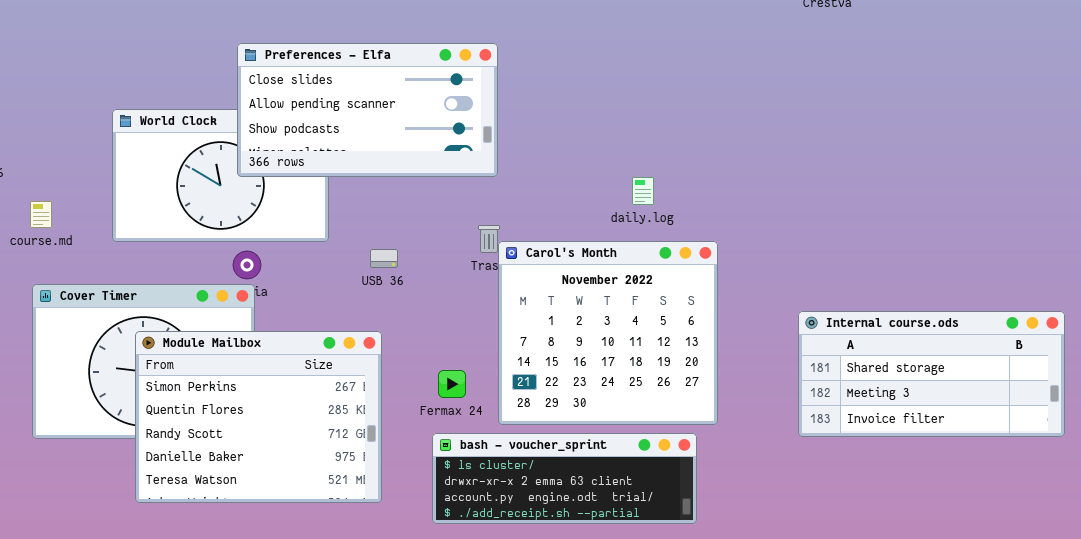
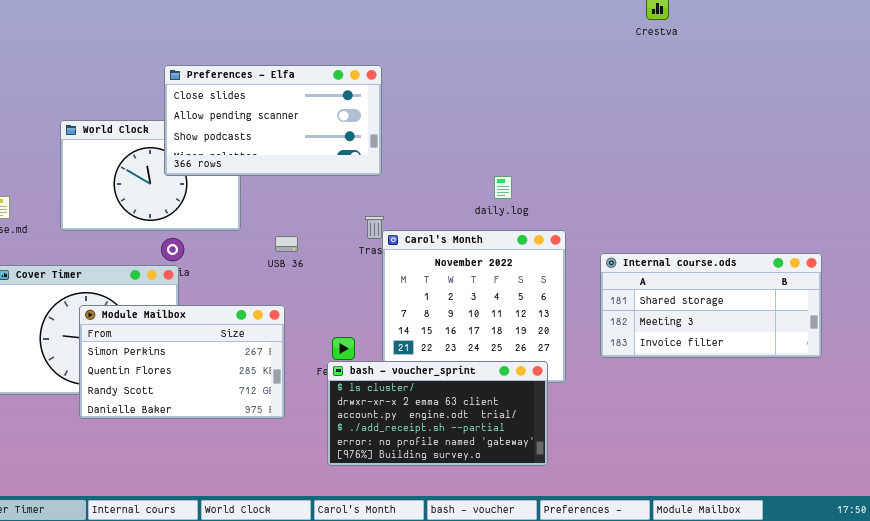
Internal course.ods: [798,311,1065,437] -> [600,253,822,358], moved
Module Mailbox: [135,331,382,503] -> [79,305,285,419], resized
bash - voucher_sprint: [432,433,697,524] -> [327,361,548,466], resized

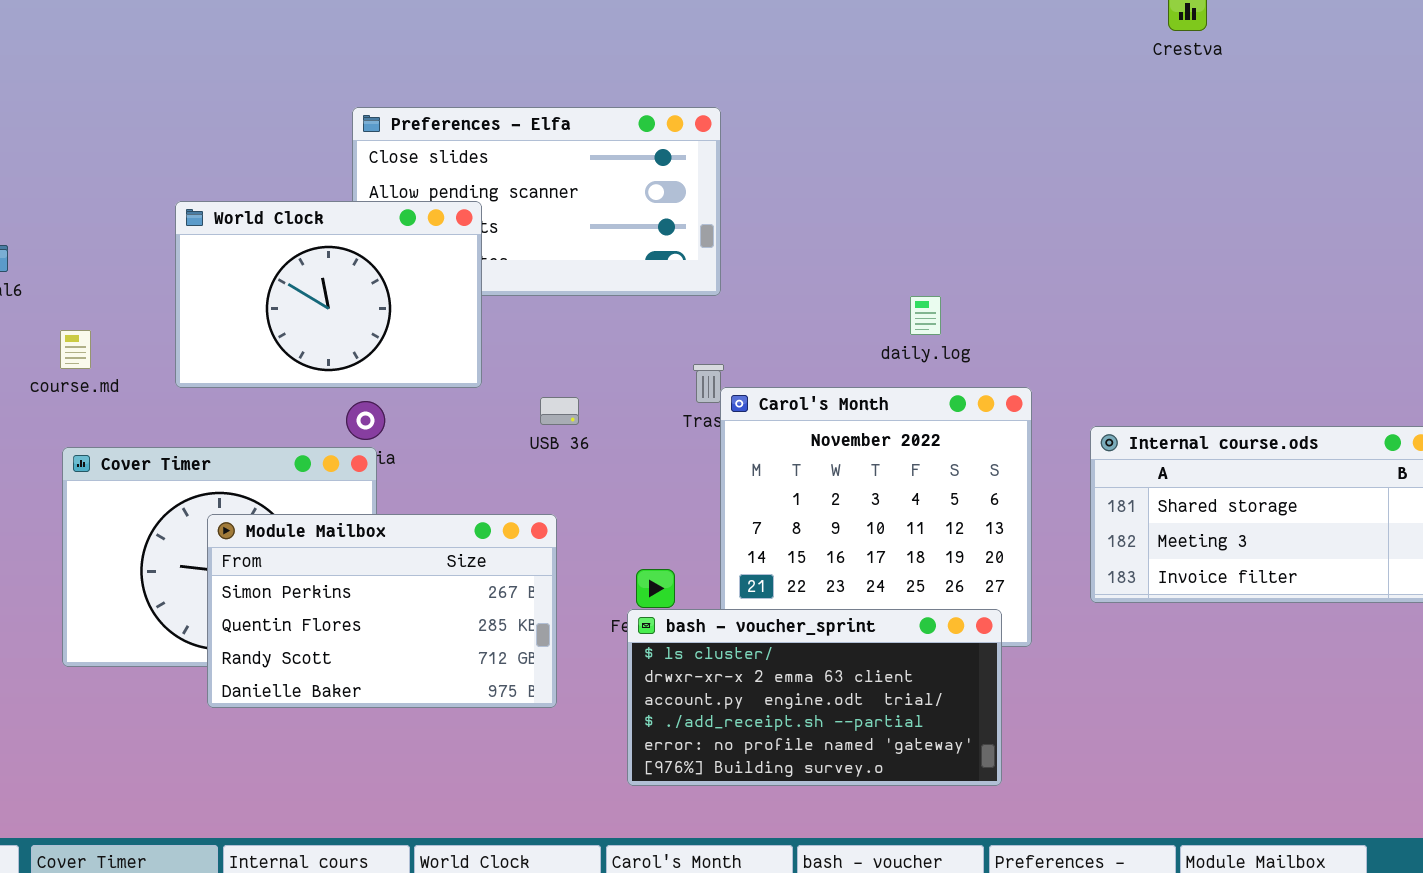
World Clock: [60,120,241,231] -> [175,201,482,388], raised

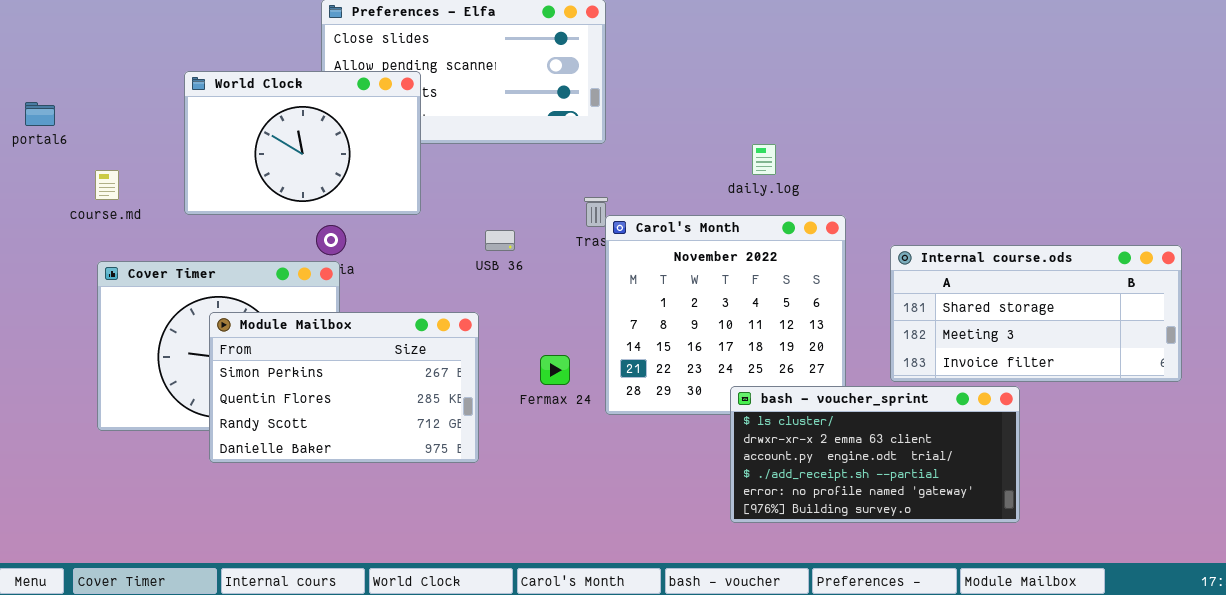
USB 36: [540,397,579,425] -> [485,230,515,251], moved
bash - voucher_sprint: [627,609,1002,786] -> [730,386,1020,523], moved

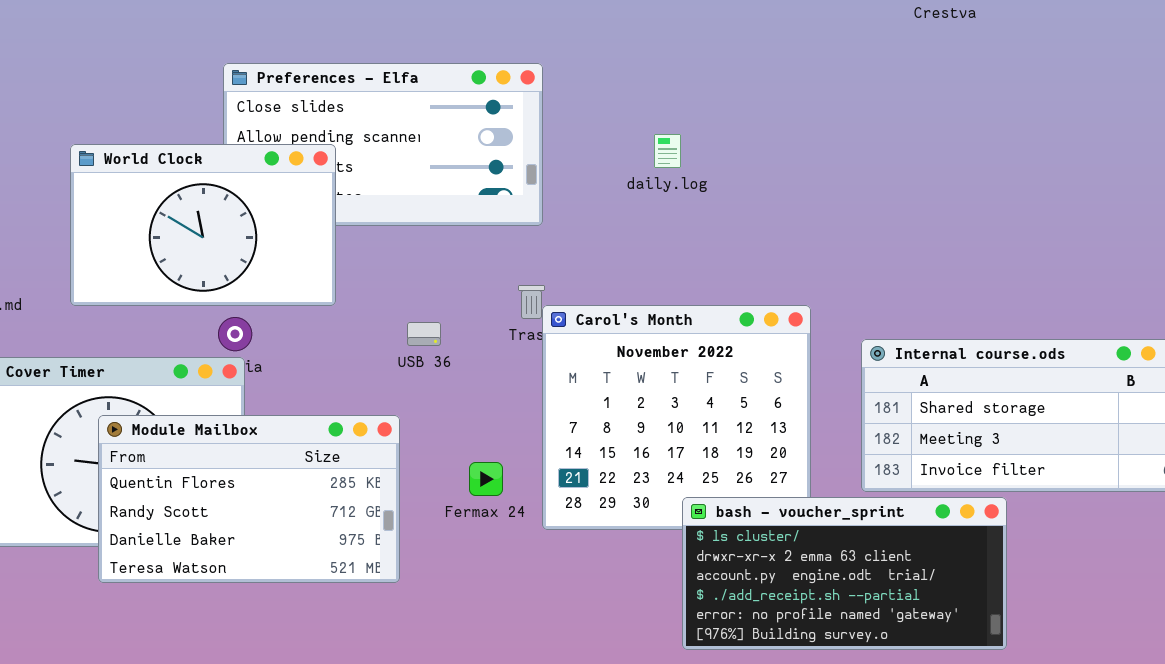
daily.log: [752,144,776,175] -> [654,134,681,168], moved
Module Mailbox: [209,312,479,463] -> [98,415,400,583], scrolled down 1 row

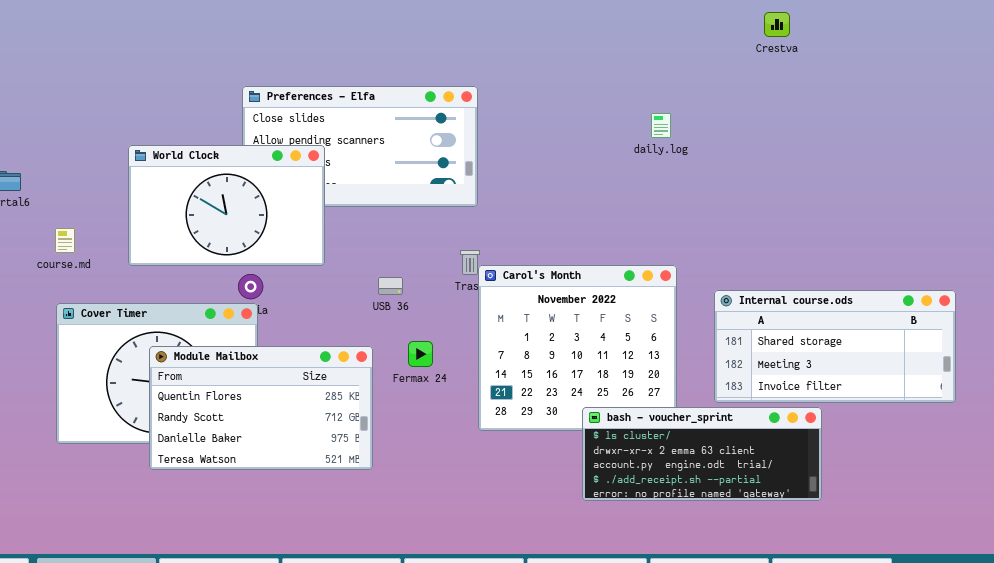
daily.log: [654,134,681,168] -> [651,113,671,138], moved
Fermax 24: [469,462,503,496] -> [408,341,433,367], moved
bash - voucher_sprint: [682,497,1007,650] -> [582,407,822,501], resized

